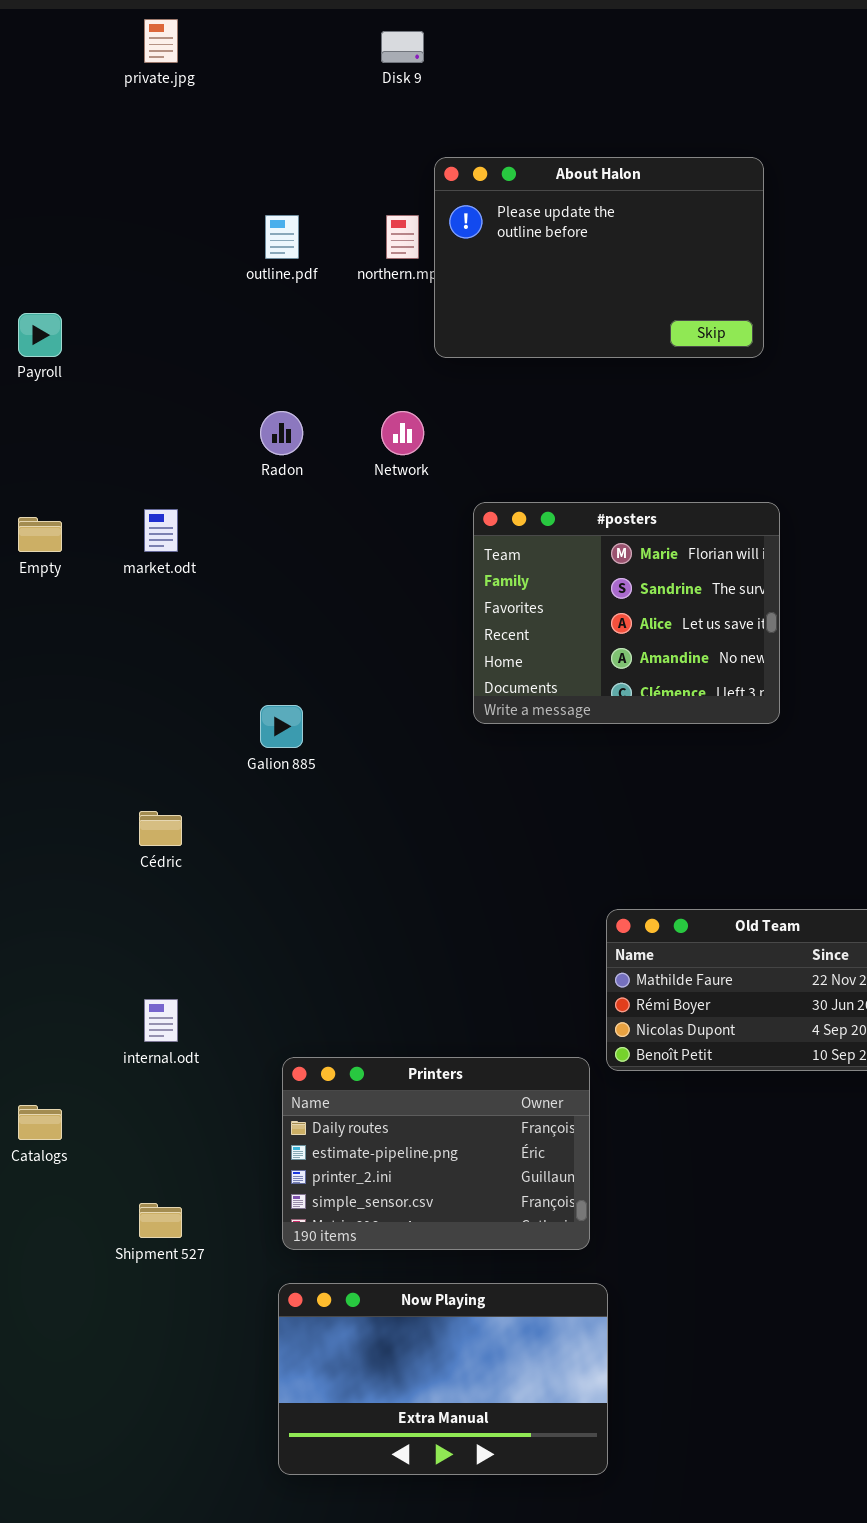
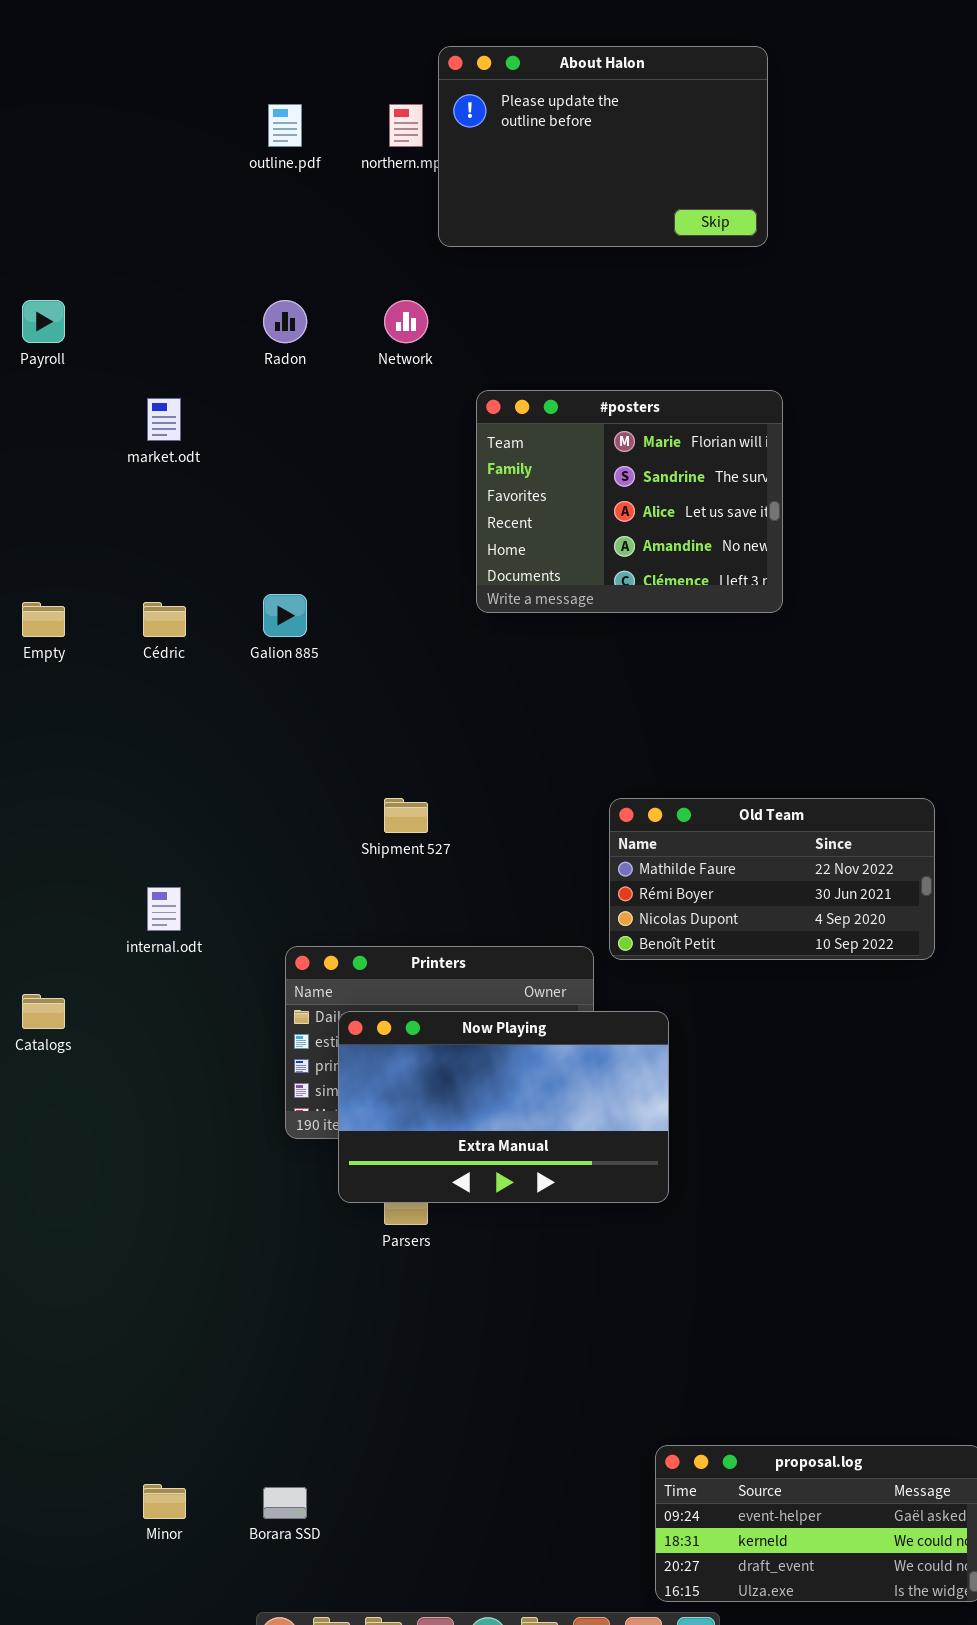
Payroll: [18,313,62,357] -> [22,300,65,343], moved
Empty: [18,517,62,552] -> [22,602,65,637], moved
Cédric: [139,811,182,846] -> [143,602,186,637], moved
Shipment 527: [139,1203,182,1238] -> [384,798,428,833], moved
Now Playing: [278,1283,608,1475] -> [338,1011,669,1203], moved

